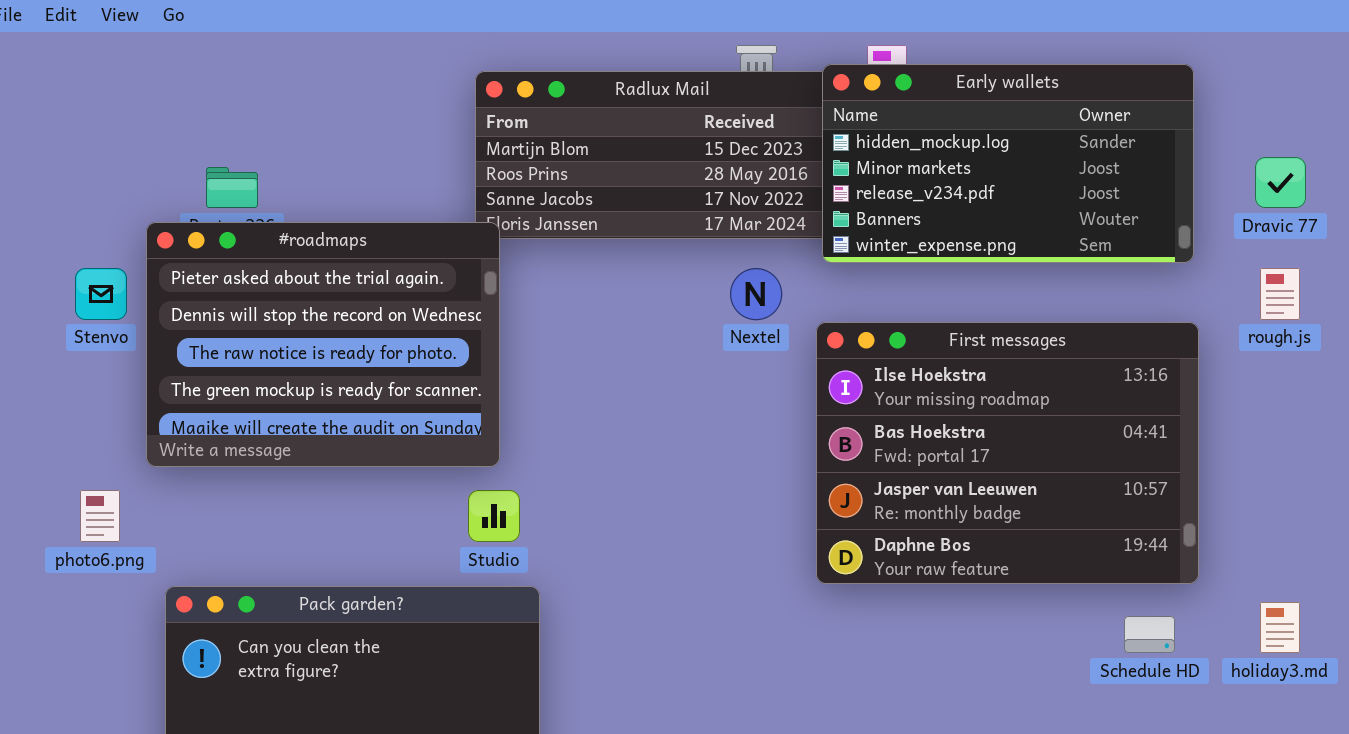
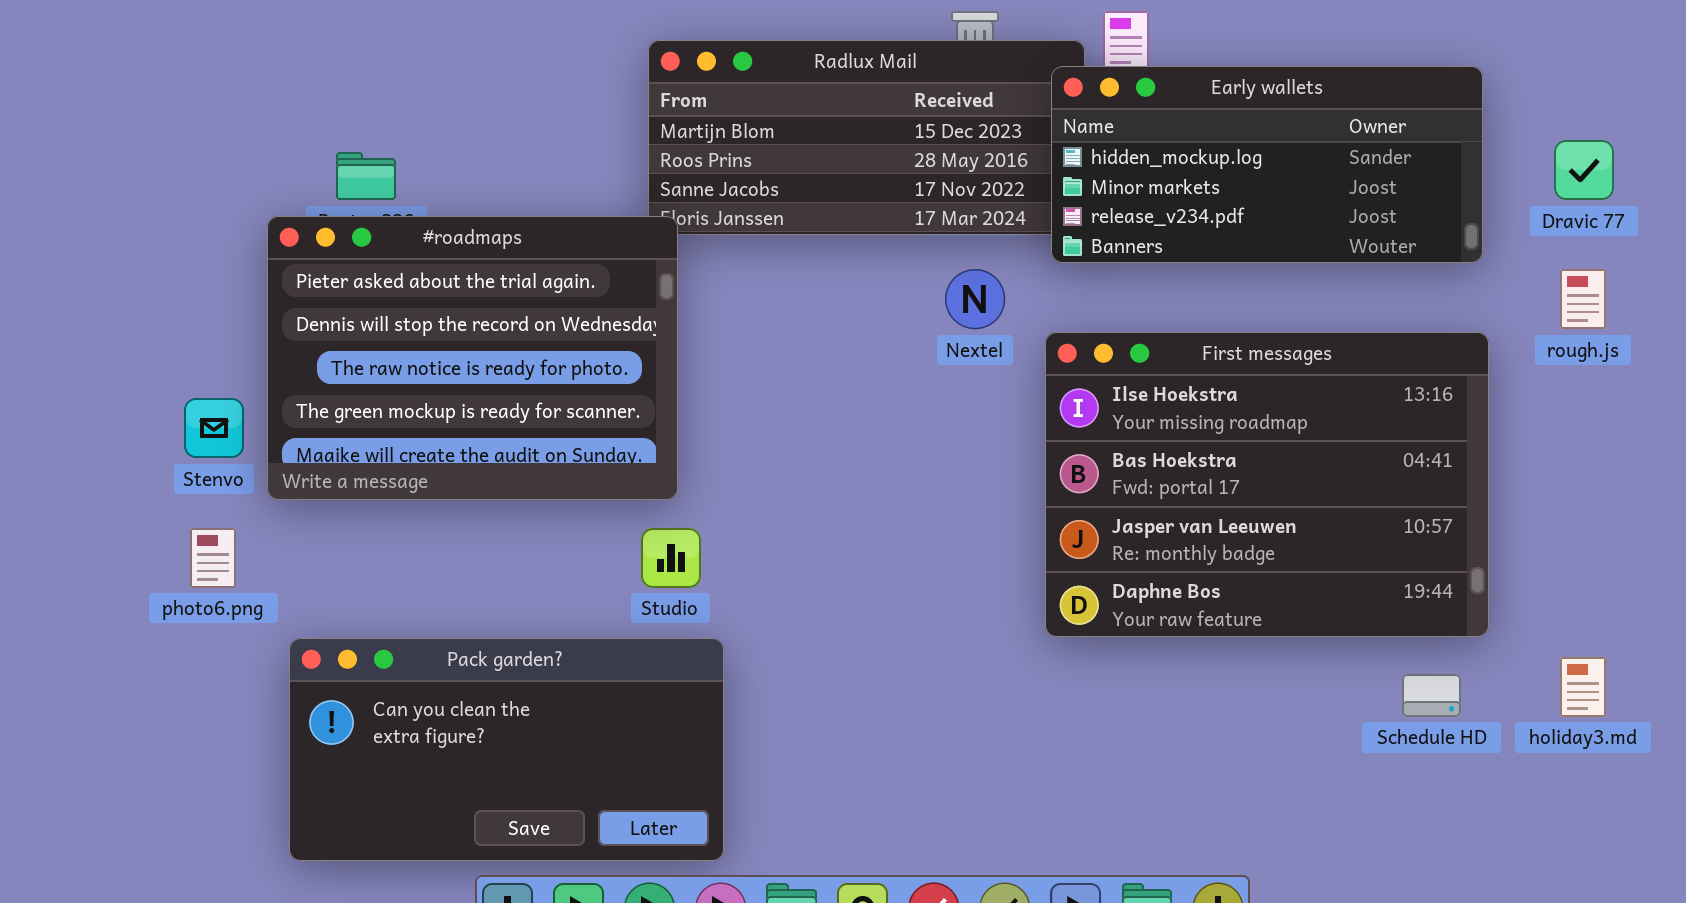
Early wallets: [822,64,1194,263] -> [1051,66,1483,263], resized
Stenvo: [75,268,127,320] -> [184,398,244,458], moved

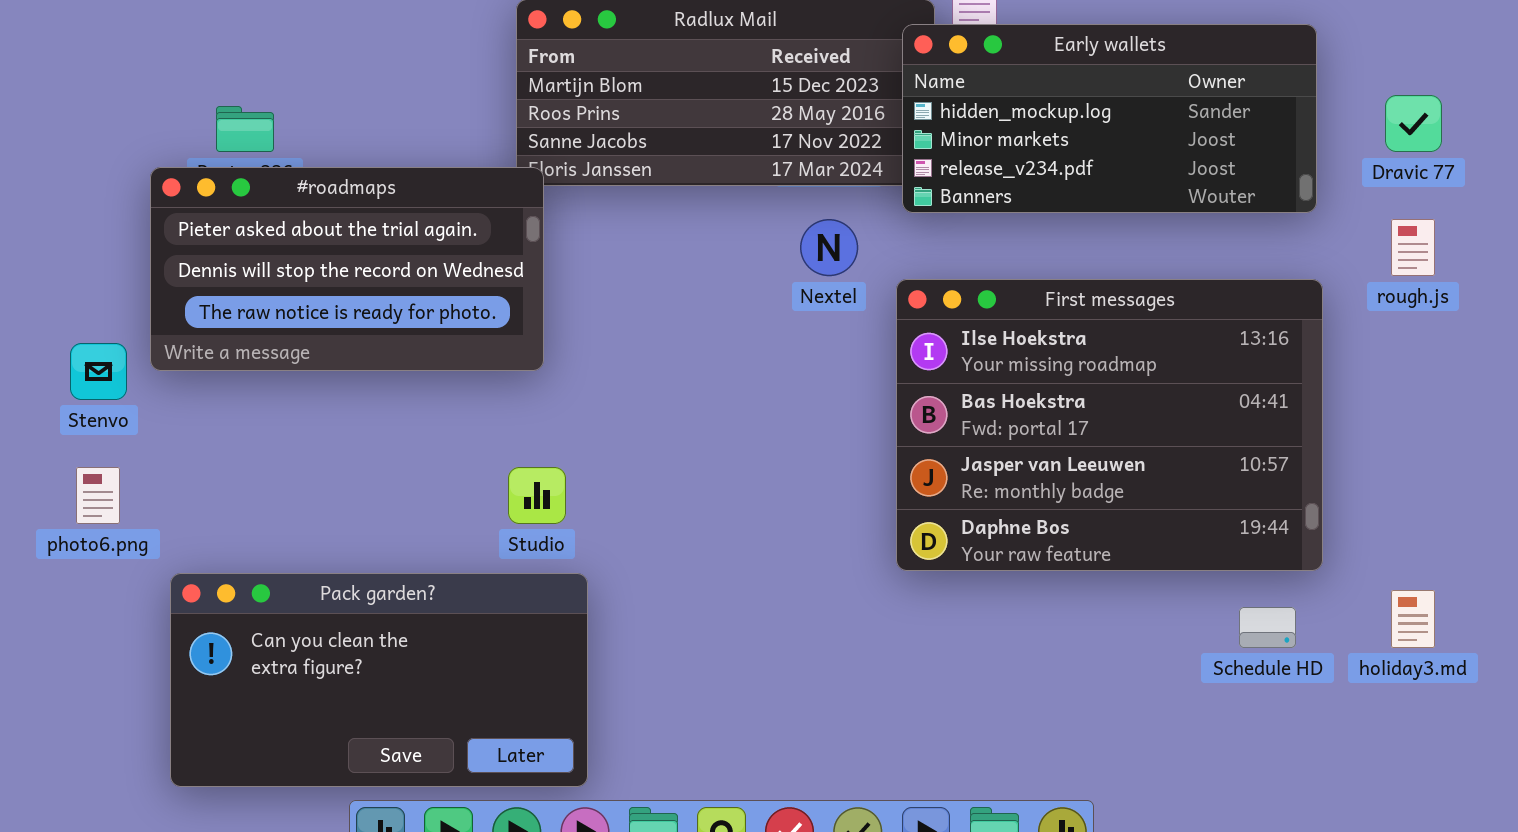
#roadmaps: [267,216,678,500] -> [150,167,544,371], resized

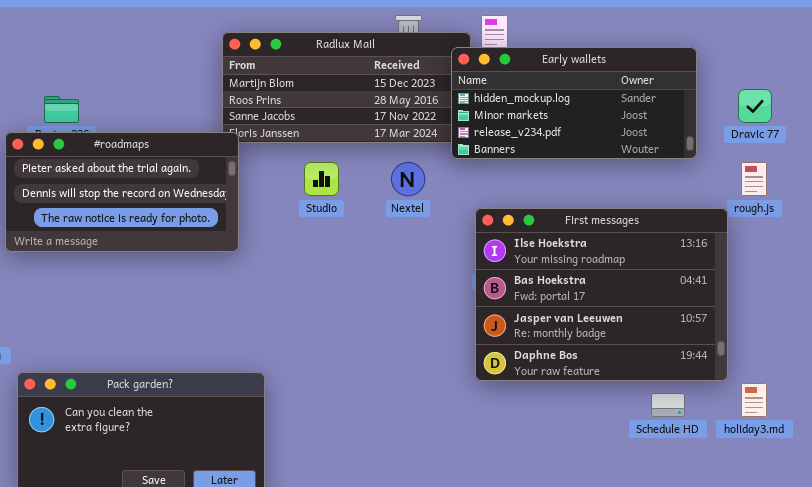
First messages: [896,279,1323,571] -> [475,208,728,381], moved
Studio: [508,467,566,524] -> [304,162,339,196], moved

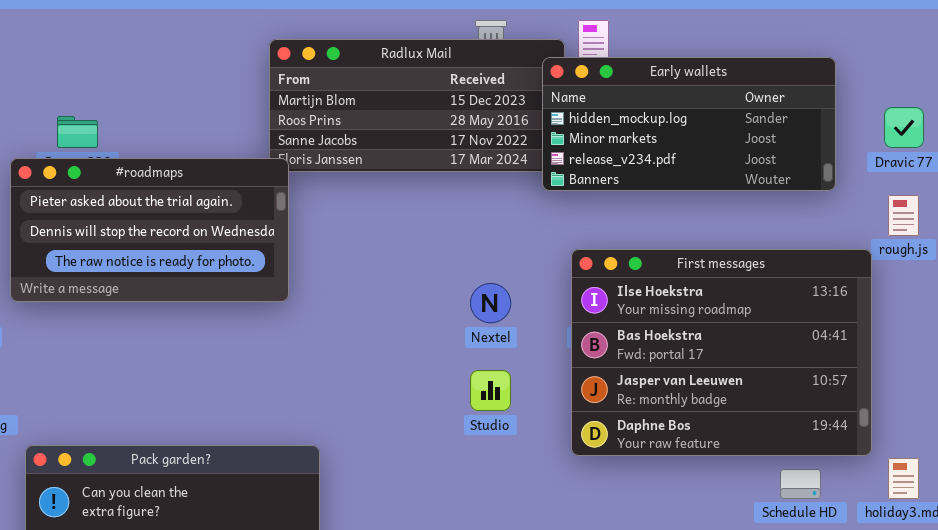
Studio: [304,162,339,196] -> [470,370,511,411], moved
Nextel: [391,162,425,196] -> [470,283,511,323], moved

